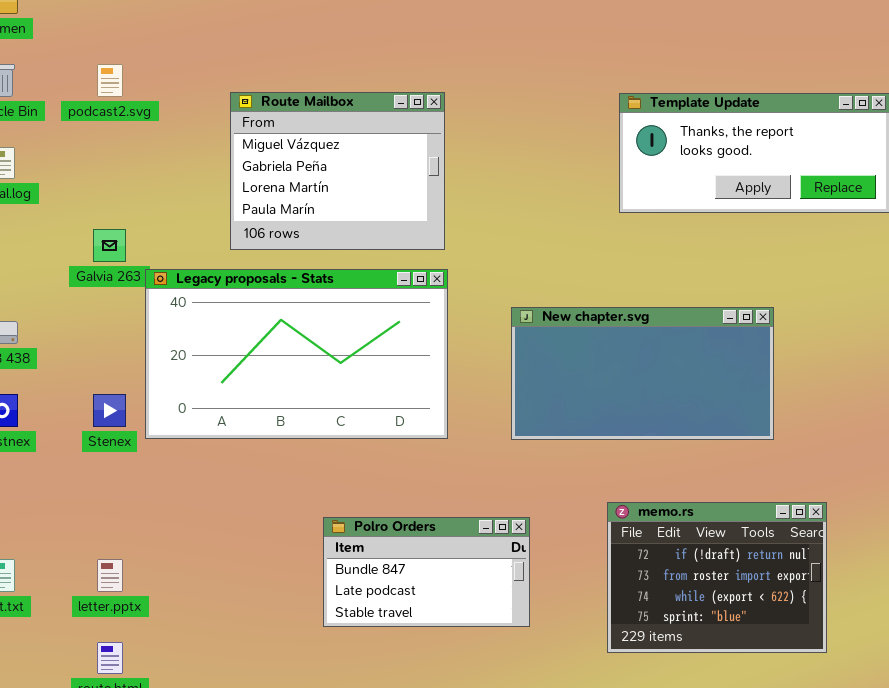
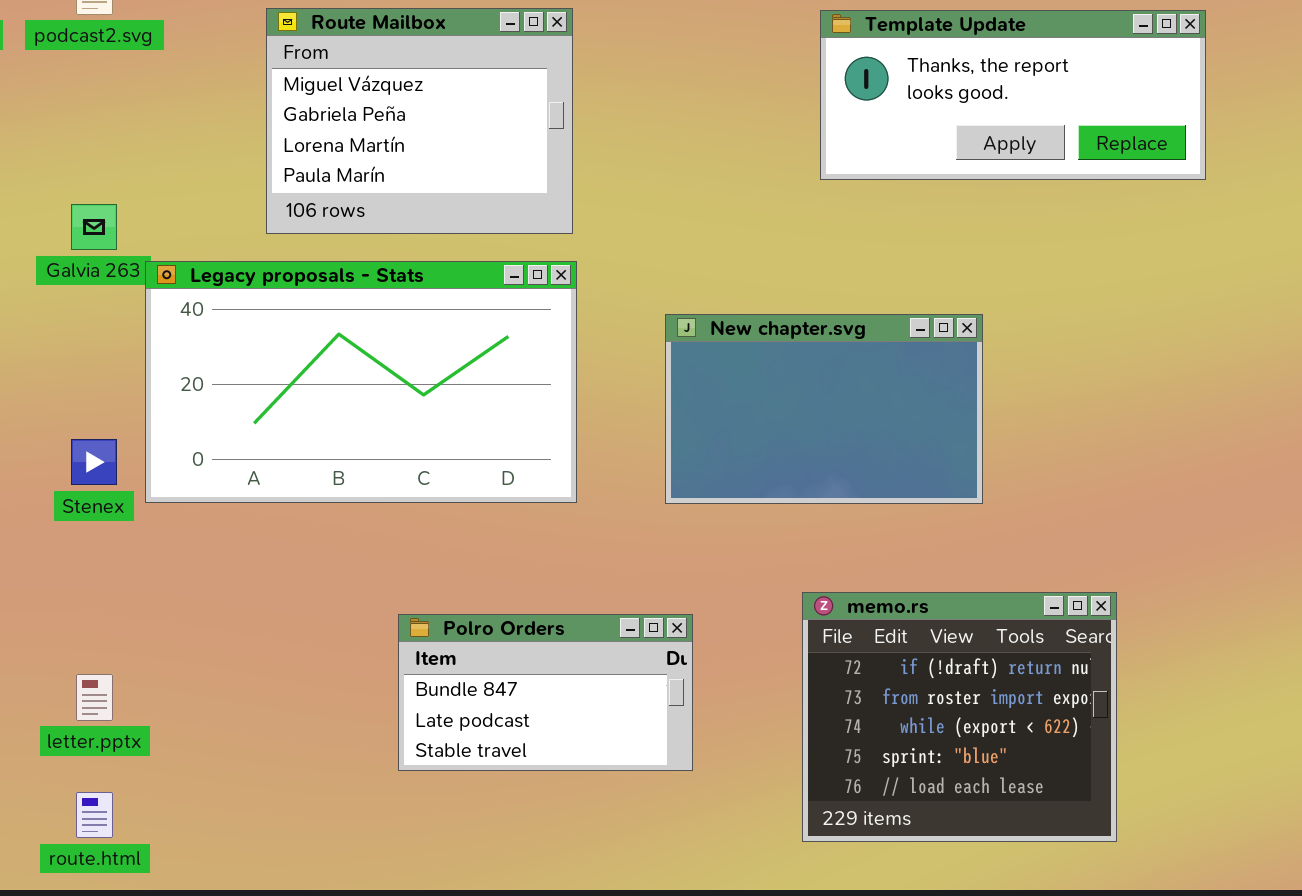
New chapter.svg: [511,307,774,440] -> [665,314,983,504], resized
memo.rs: [607,502,827,653] -> [802,592,1117,842], resized

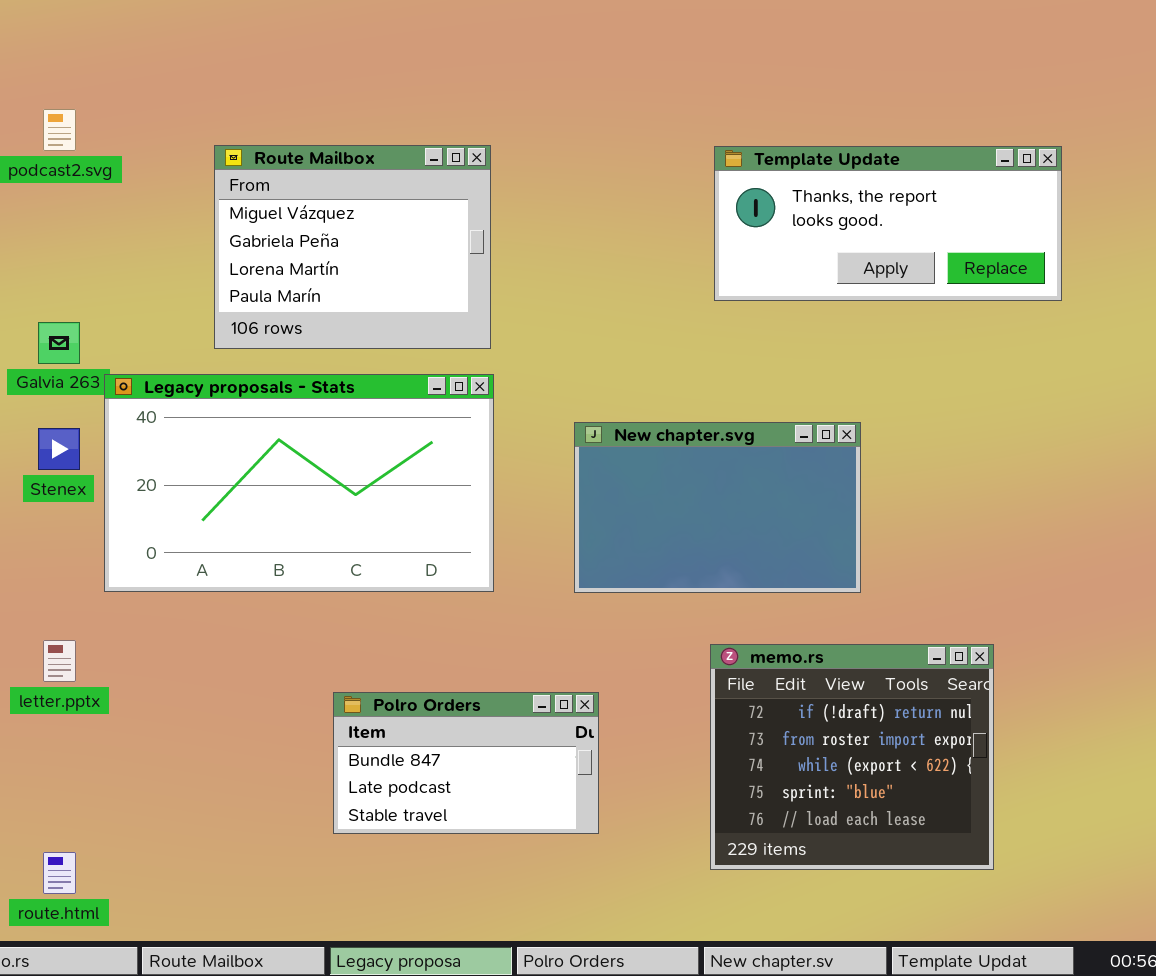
Stenex: [71,439,117,485] -> [38,428,80,470], moved
memo.rs: [802,592,1117,842] -> [710,644,994,870], moved
letter.pptx: [76,674,113,721] -> [43,640,76,682], moved

